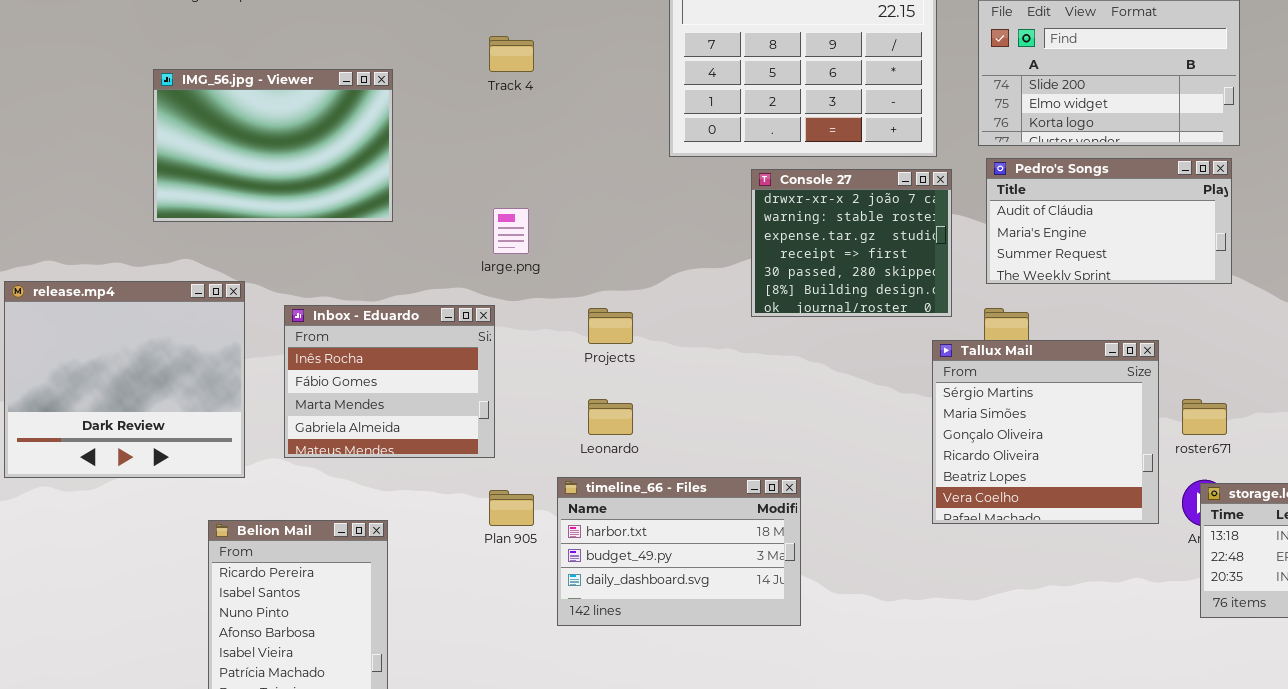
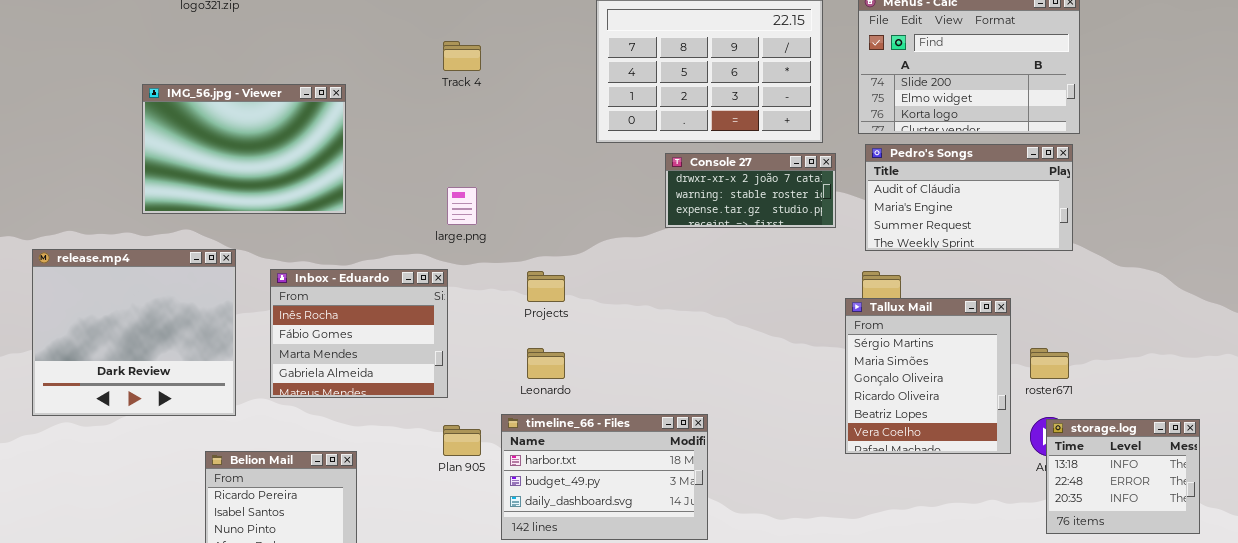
IMG_56.jpg - Viewer: [153,69,393,222] -> [142,84,346,214], moved
Console 27: [751,169,952,317] -> [665,153,836,228], resized
Tallux Mail: [932,340,1159,524] -> [845,298,1011,454], resized

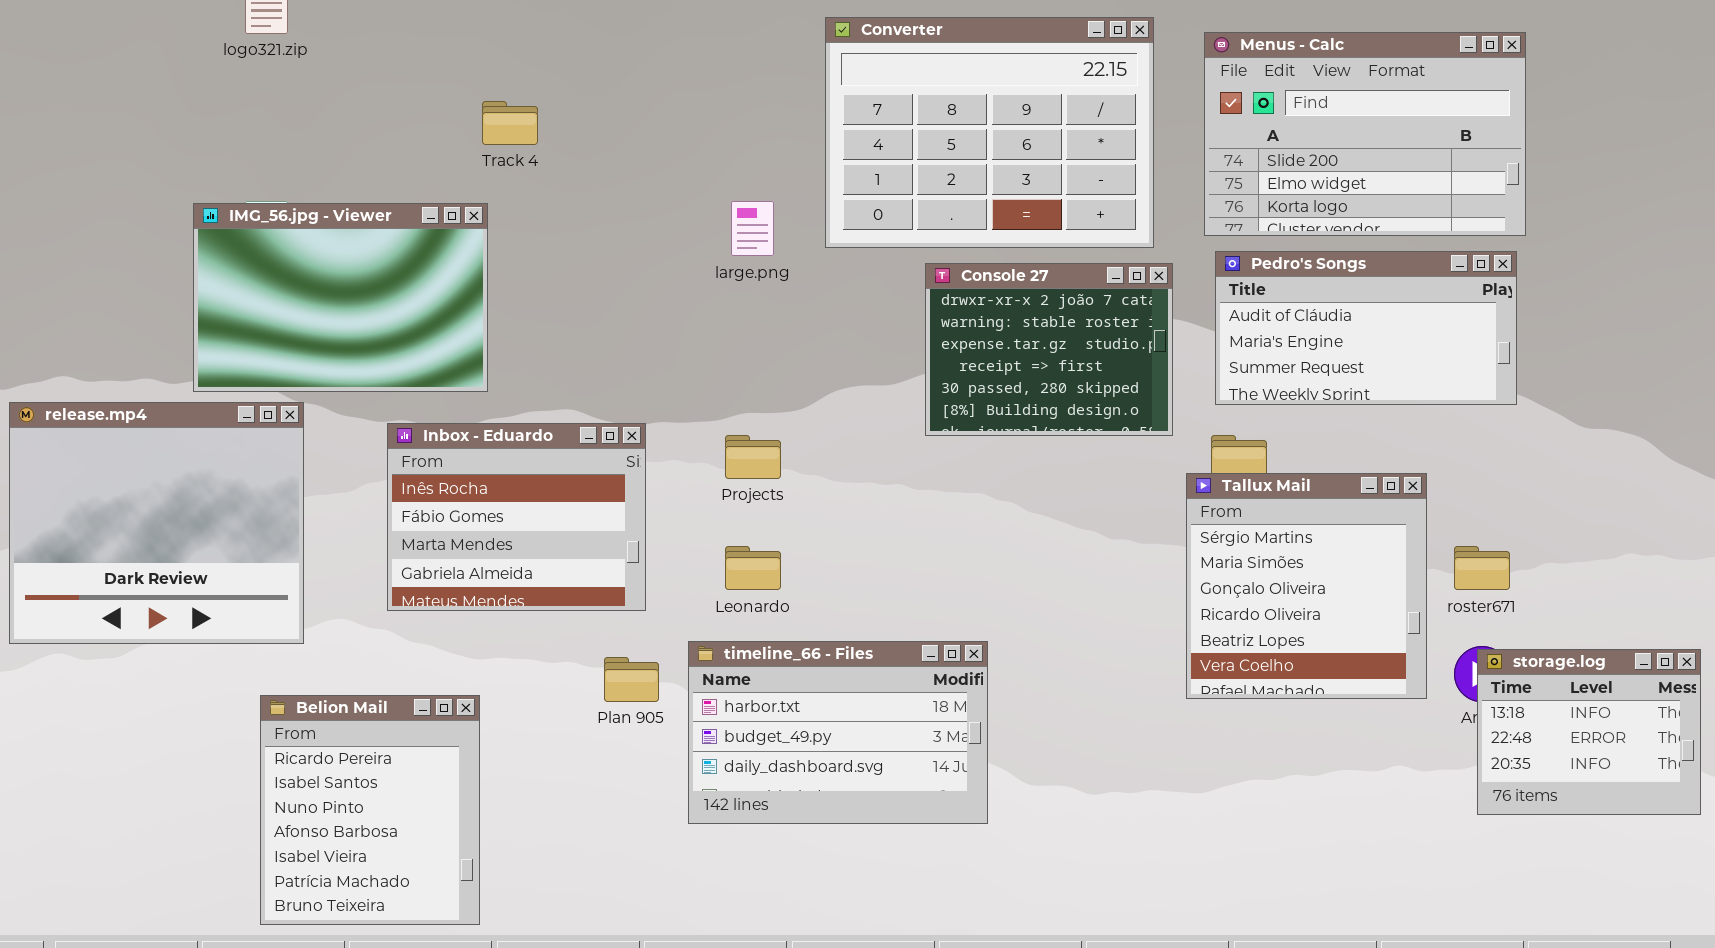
Track 4: [443,41,481,71] -> [482,101,538,145], moved
IMG_56.jpg - Viewer: [142,84,346,214] -> [193,203,488,392], moved
Console 27: [665,153,836,228] -> [925,263,1173,436], resized
large.png: [447,187,477,225] -> [731,201,774,256], moved
Inbox - Eduardo: [270,269,448,398] -> [387,423,646,611], moved

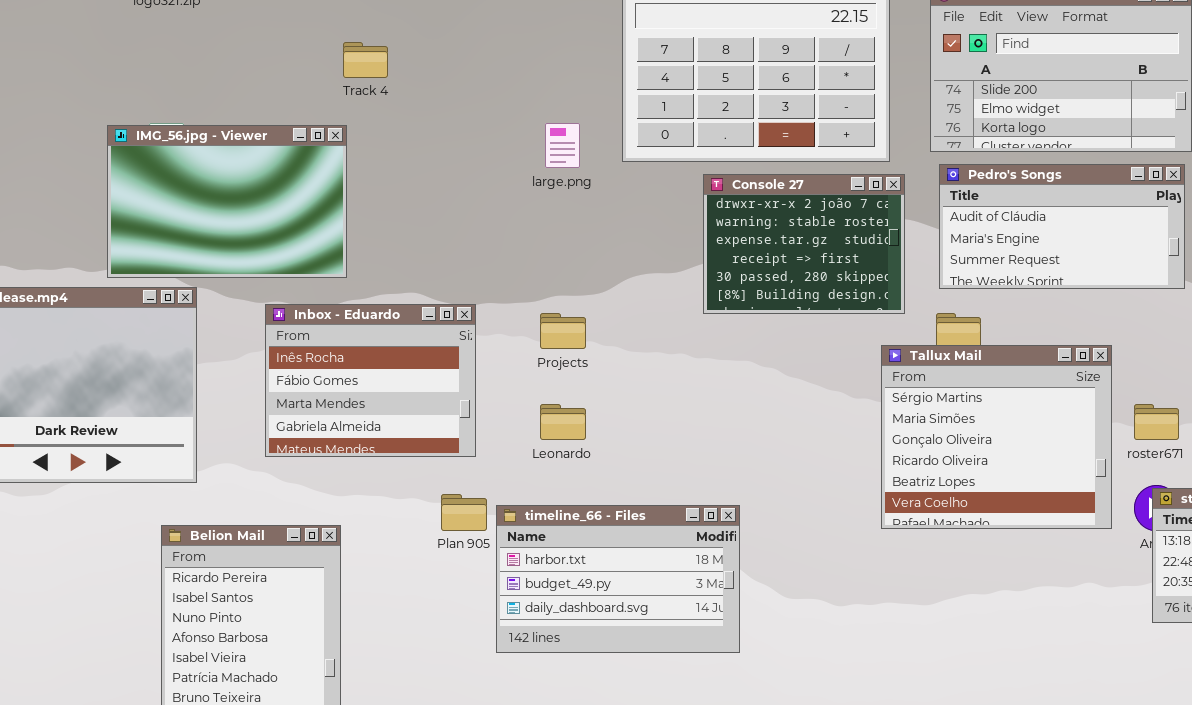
Tallux Mail: [1186,473,1427,699] -> [881,345,1112,529], resized
timeline_66 - Files: [688,641,988,824] -> [496,505,740,653], moved

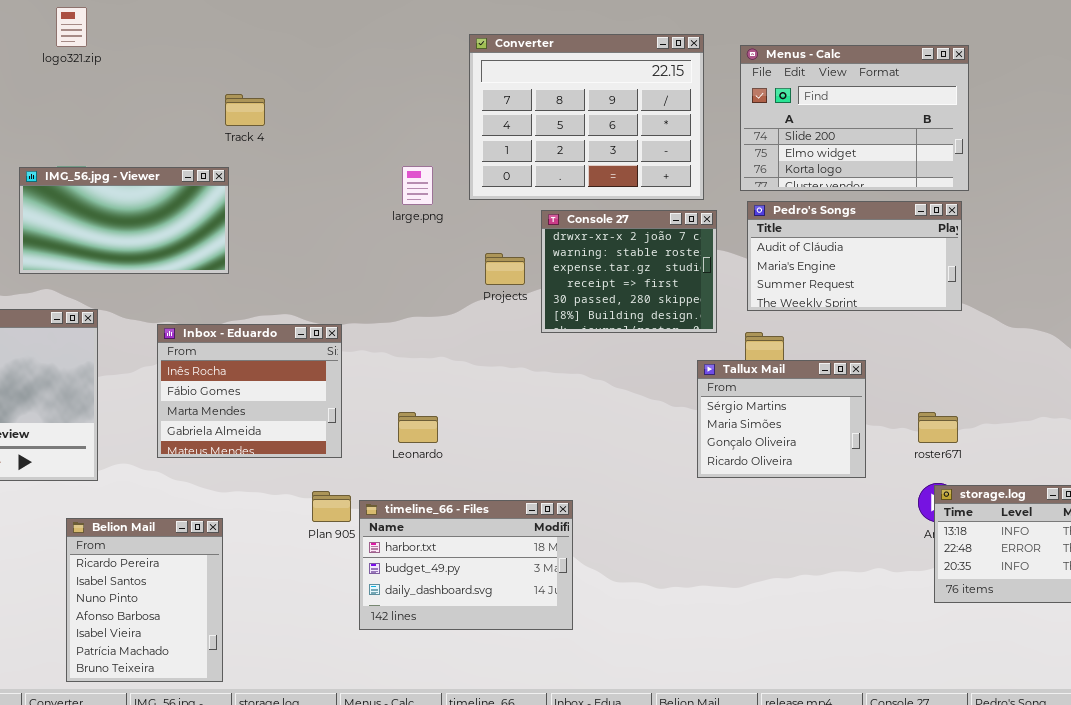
IMG_56.jpg - Viewer: [107,125,347,278] -> [19,167,229,274], resized
Projects: [540,313,586,349] -> [485,253,525,285], moved
Tallux Mail: [881,345,1112,529] -> [697,360,866,478], resized

